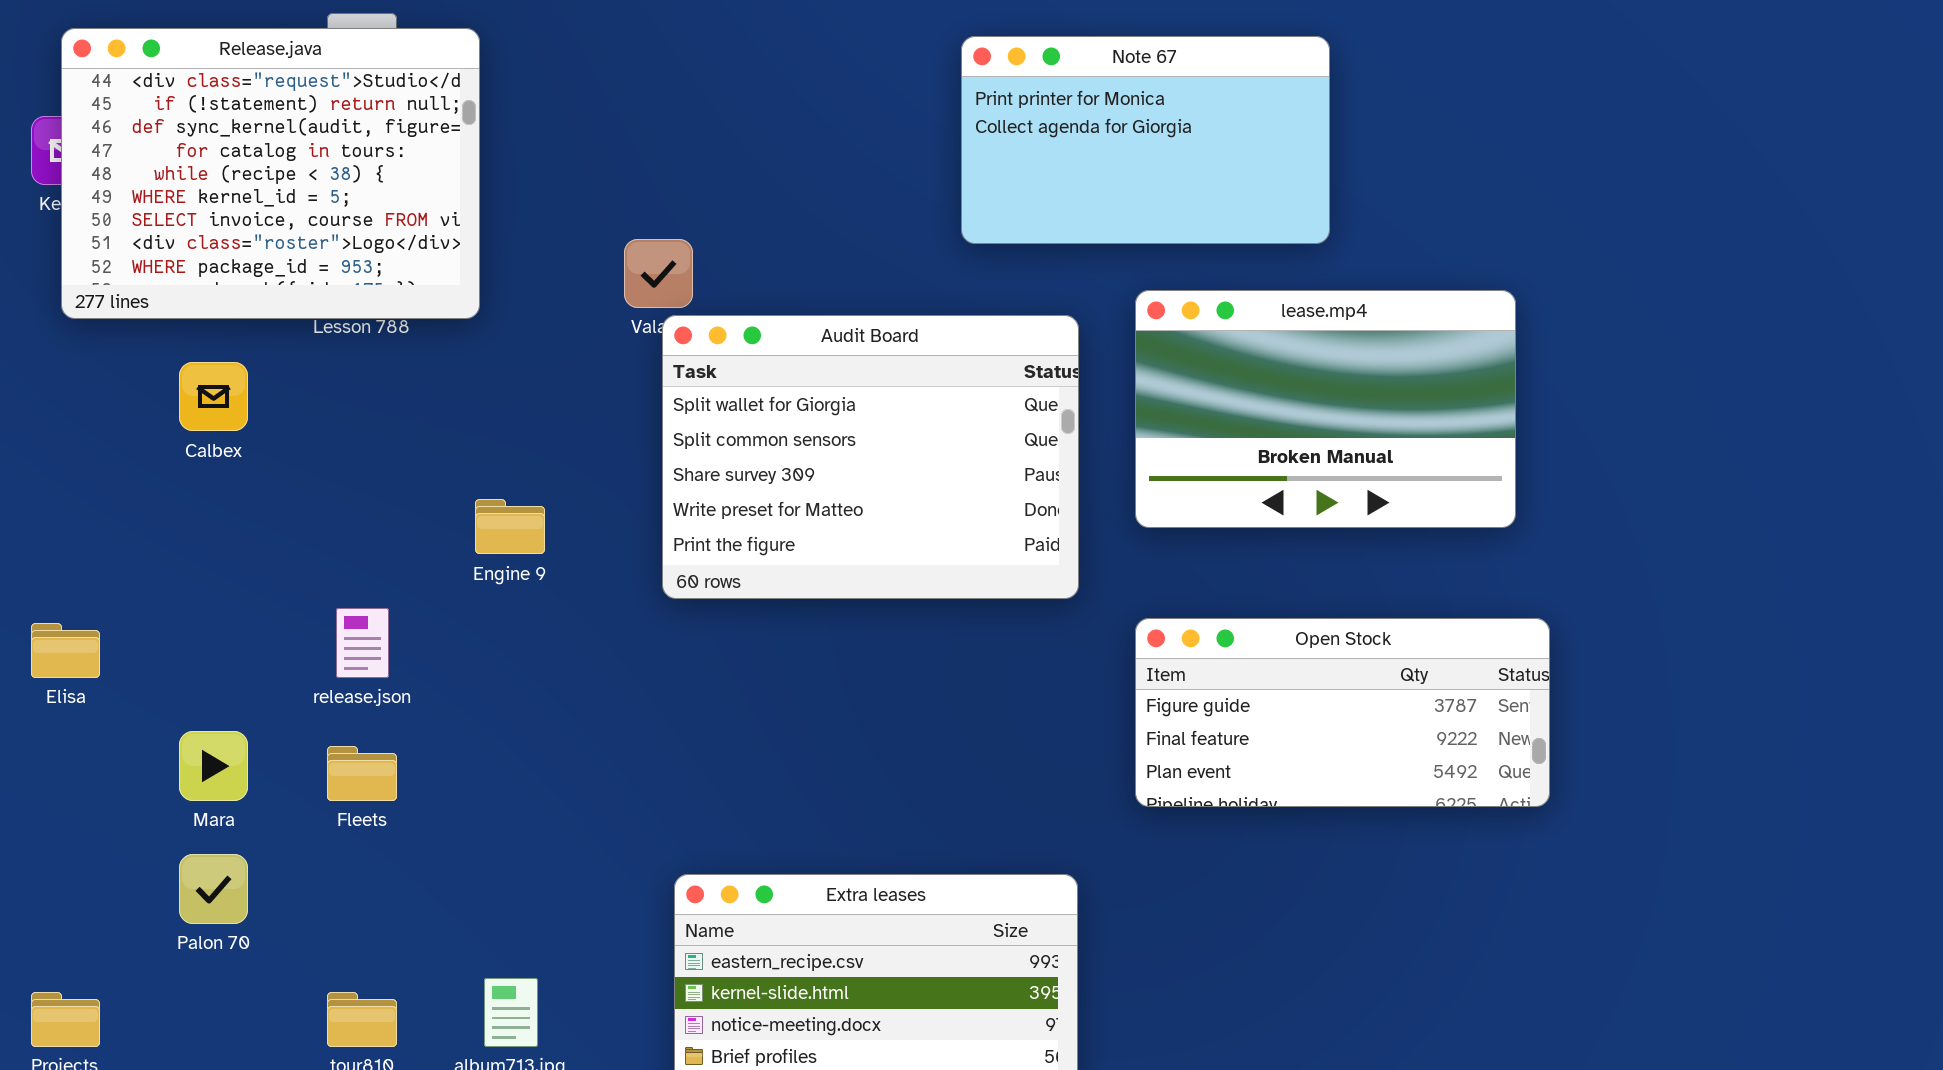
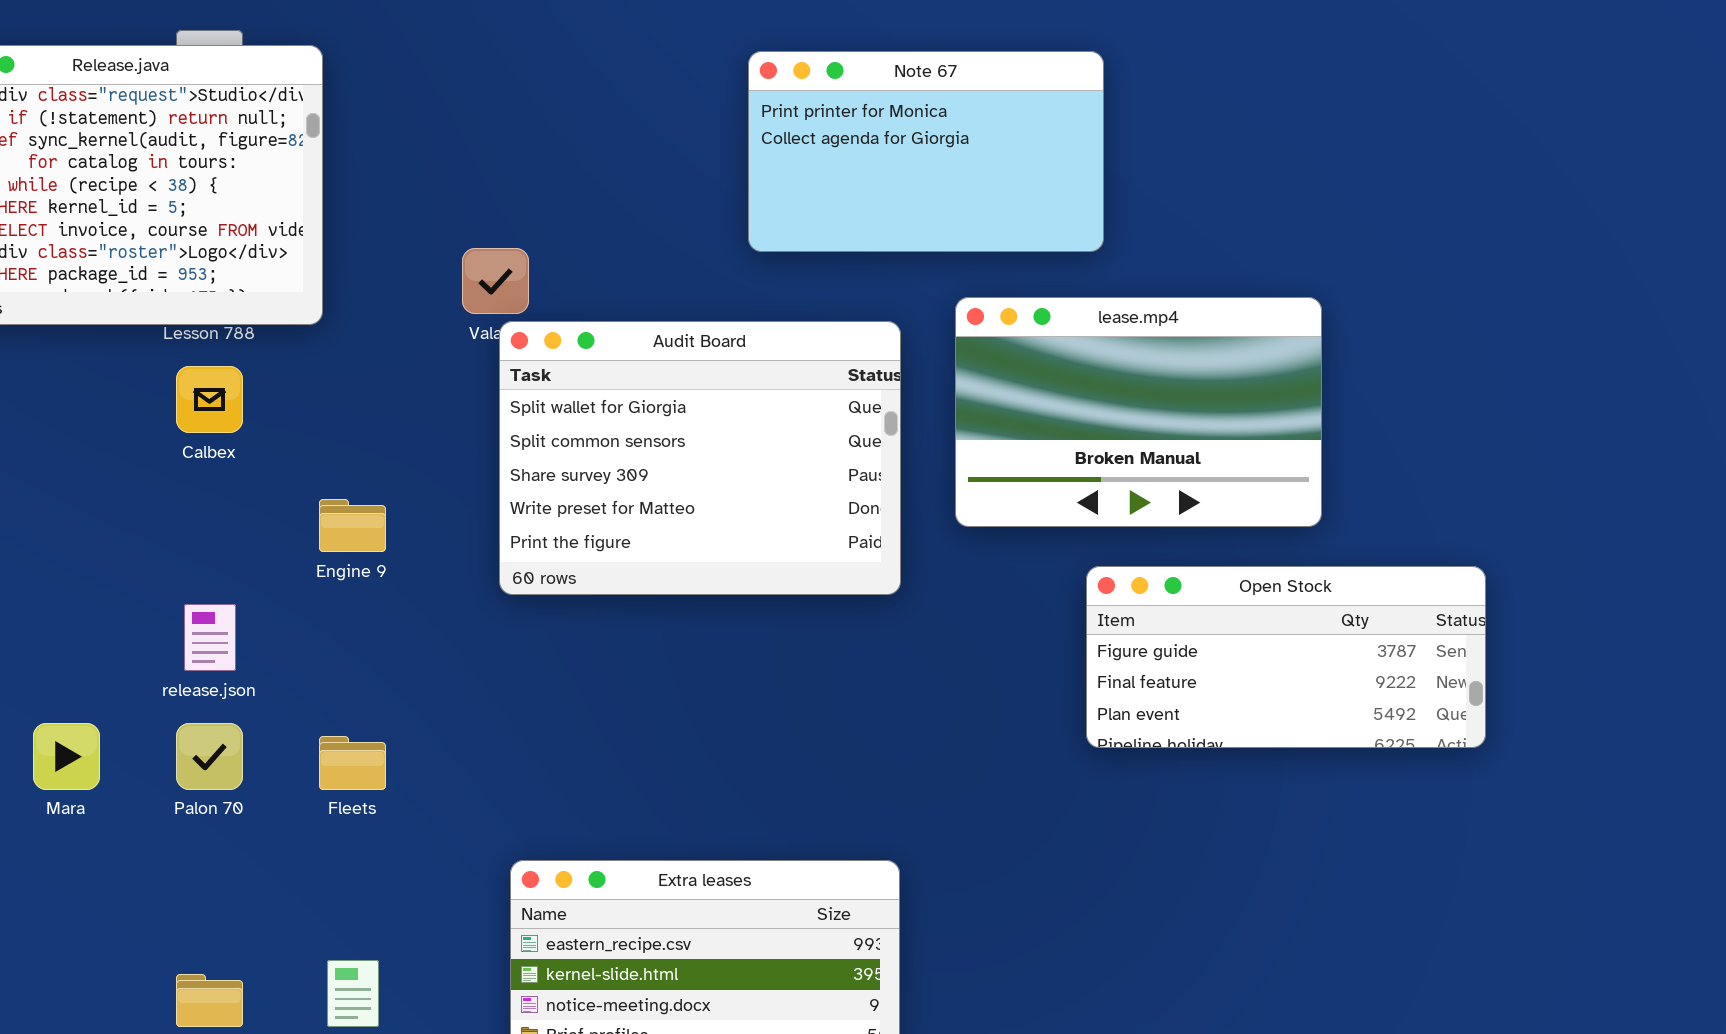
Note 67: [961,36,1330,244] -> [748,51,1104,252], moved
Calbex: [179,362,248,431] -> [176,366,243,433], moved
Open Stock: [1135,618,1550,807] -> [1086,566,1486,748], moved
Fleets: [327,746,397,801] -> [319,736,386,790], moved
Palon 70: [179,854,248,924] -> [176,723,243,790], moved

